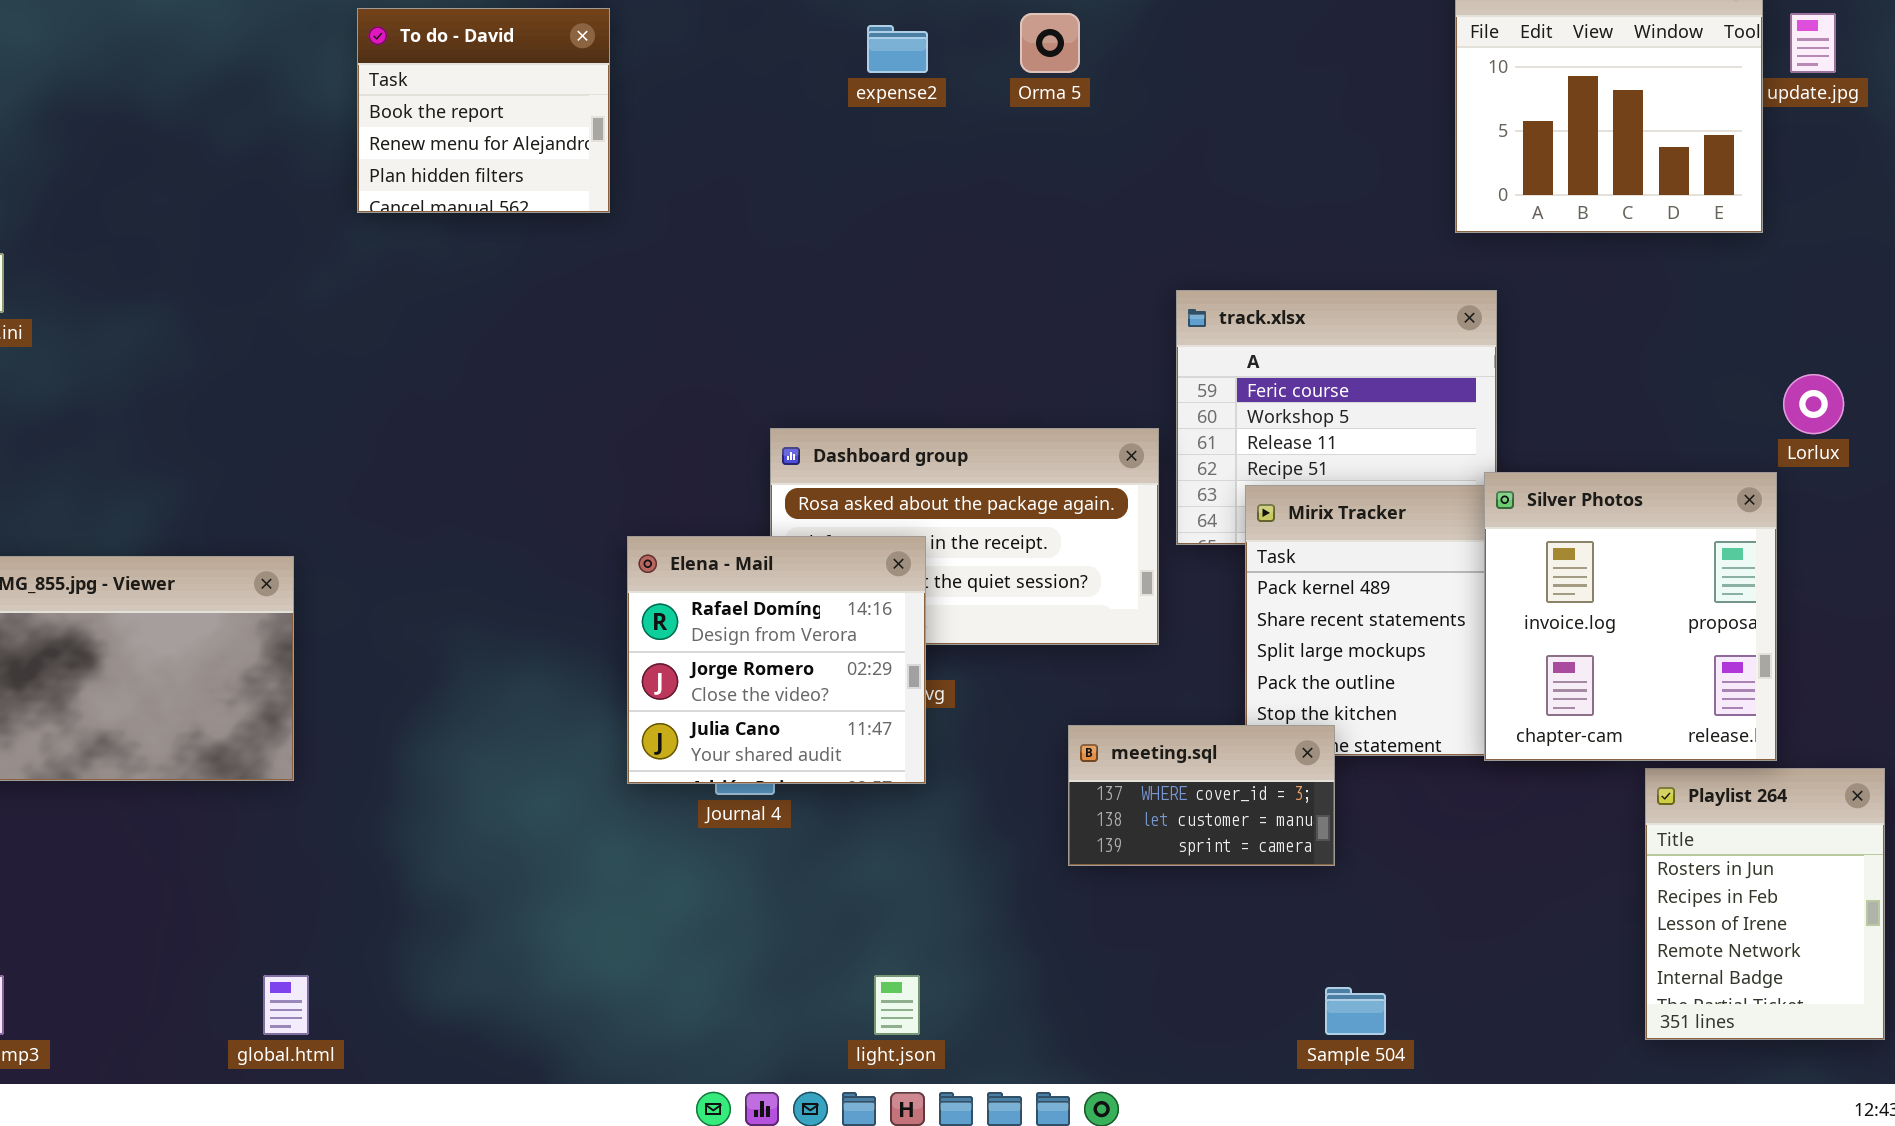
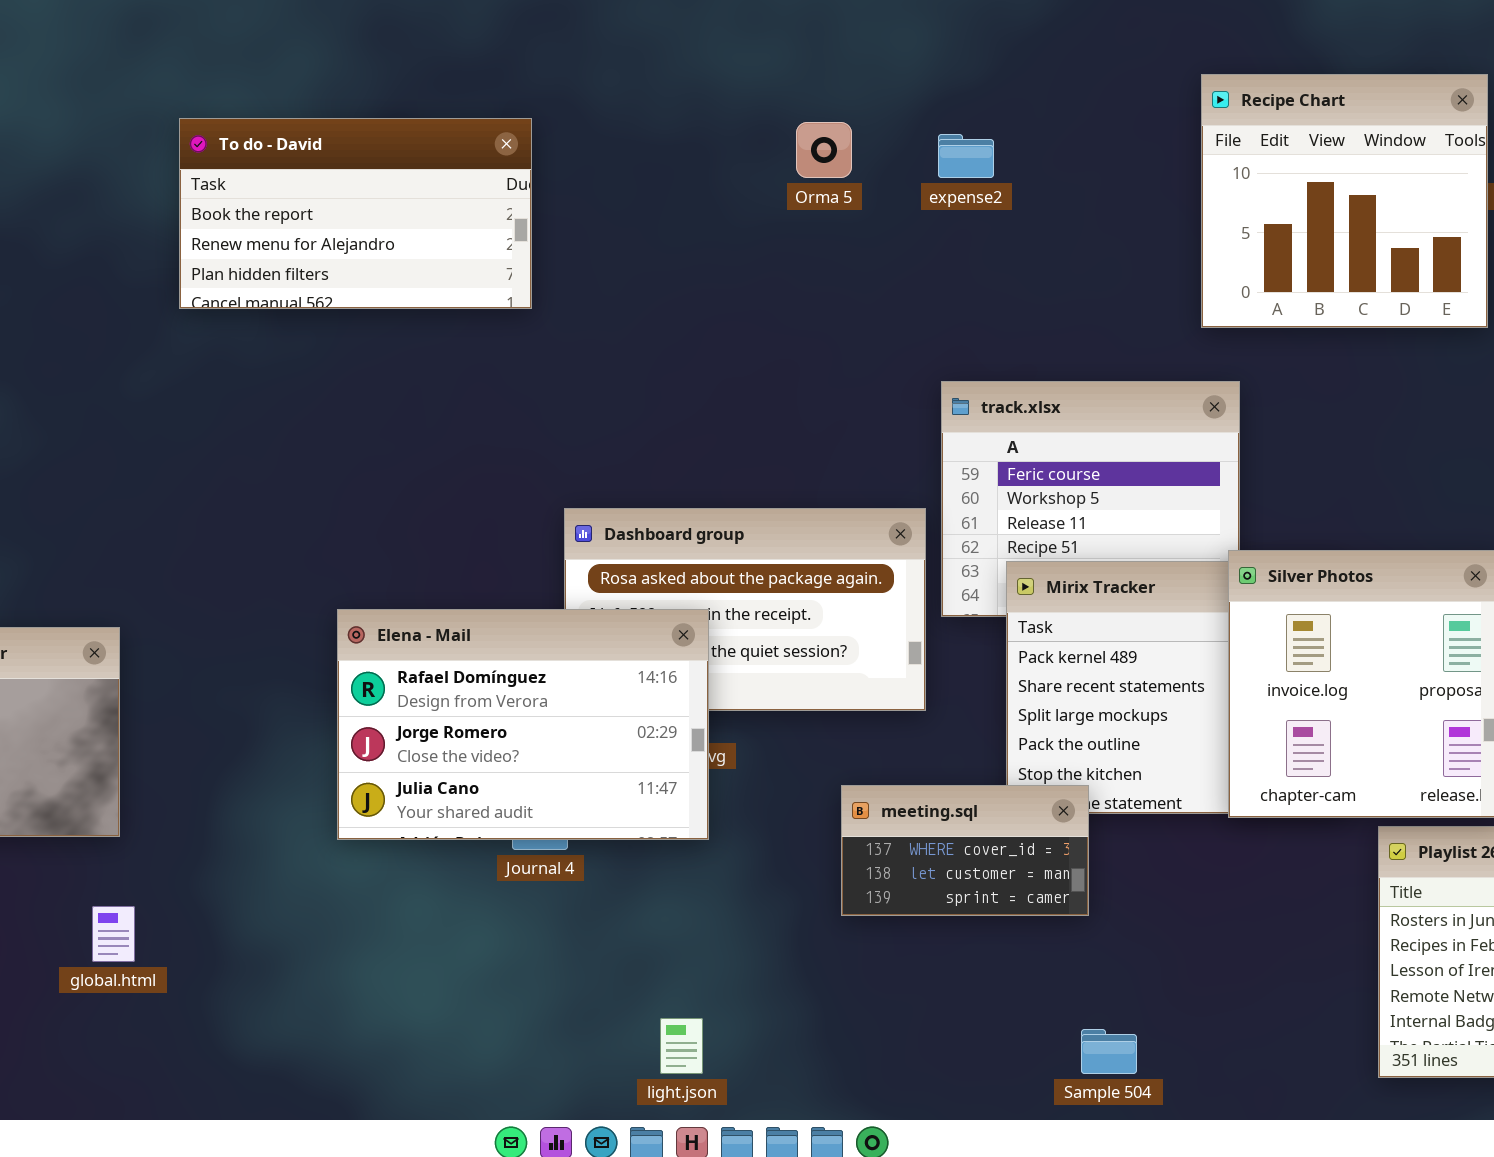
To do - David: [357,8,610,213] -> [179,118,532,309], resized
expense2: [867,25,928,73] -> [938,134,994,178], moved
Elena - Mail: [627,536,926,784] -> [337,609,709,840], resized
global.html: [263,975,309,1035] -> [92,906,135,962], moved

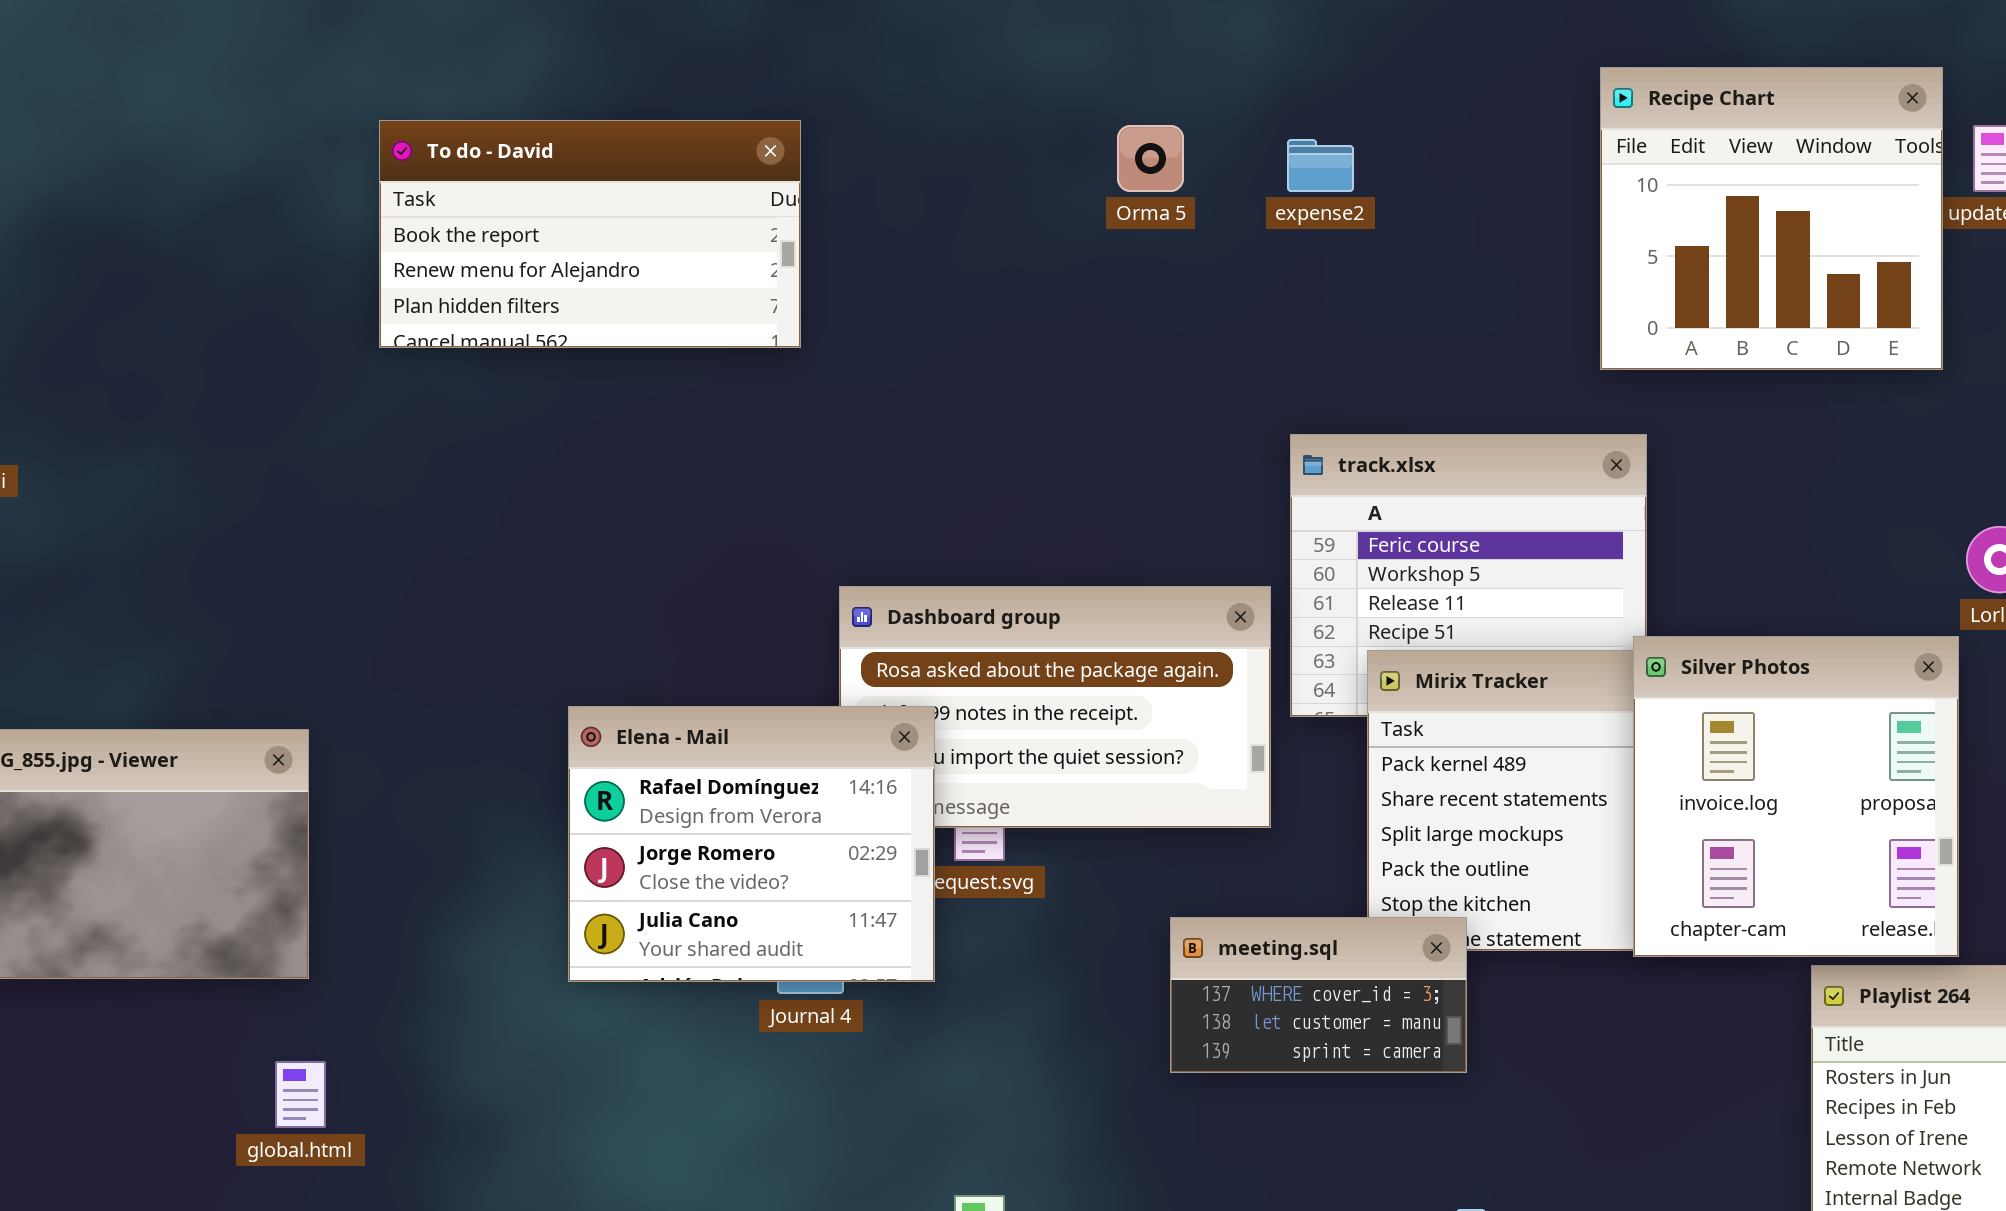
Elena - Mail: [337,609,709,840] -> [568,706,935,982], resized

